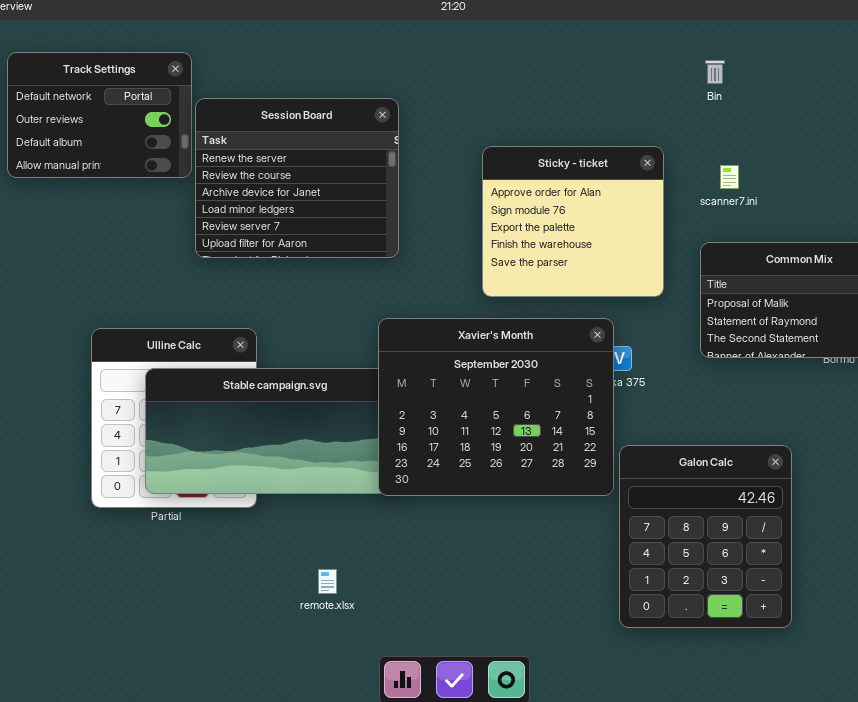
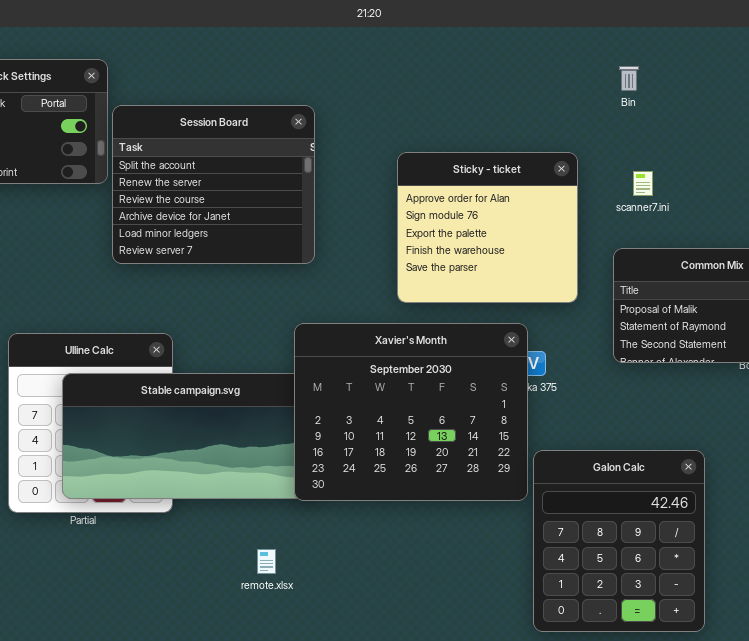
Session Board: [195,98,399,258] -> [112,105,315,264], scrolled up 1 row
remote.xlsx: [318,569,337,594] -> [257,549,276,574], moved

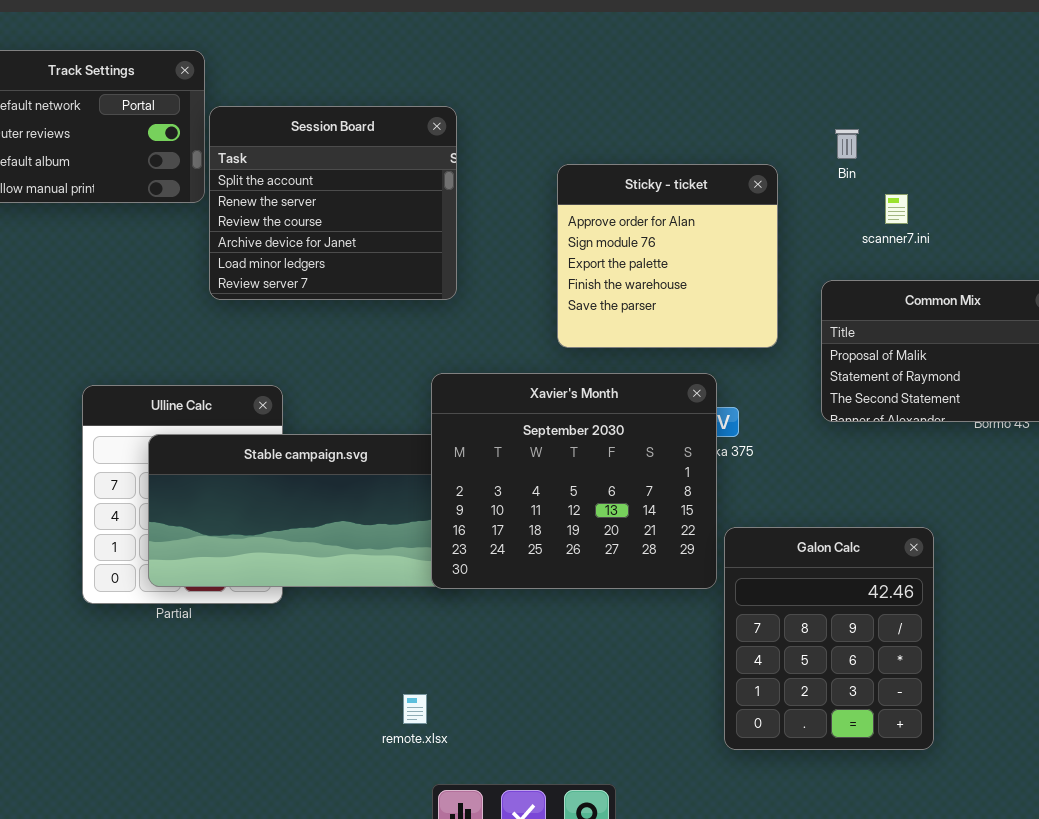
Bin: [619,66,639,91] -> [835,129,859,159], moved
scanner7.ini: [633,171,653,196] -> [885,194,908,224], moved
remote.xlsx: [257,549,276,574] -> [403,694,427,724], moved

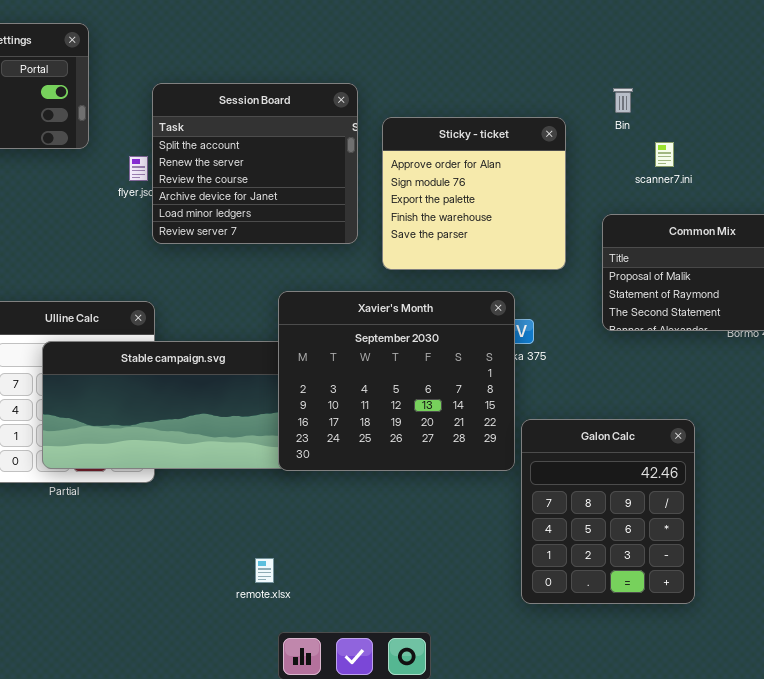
Session Board: [209,106,457,300] -> [152,83,358,244], moved

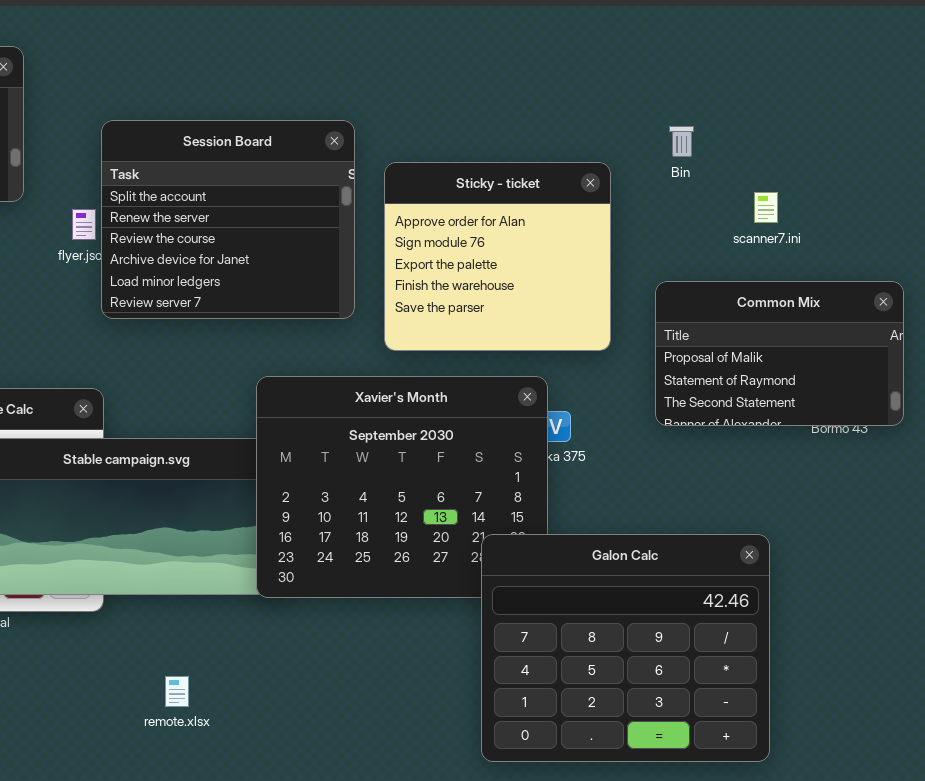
scanner7.ini: [655,142,674,167] -> [754,192,778,223], moved
Galon Calc: [521,419,695,604] -> [481,534,770,762], resized
remote.xlsx: [255,558,274,583] -> [165,676,189,707], moved

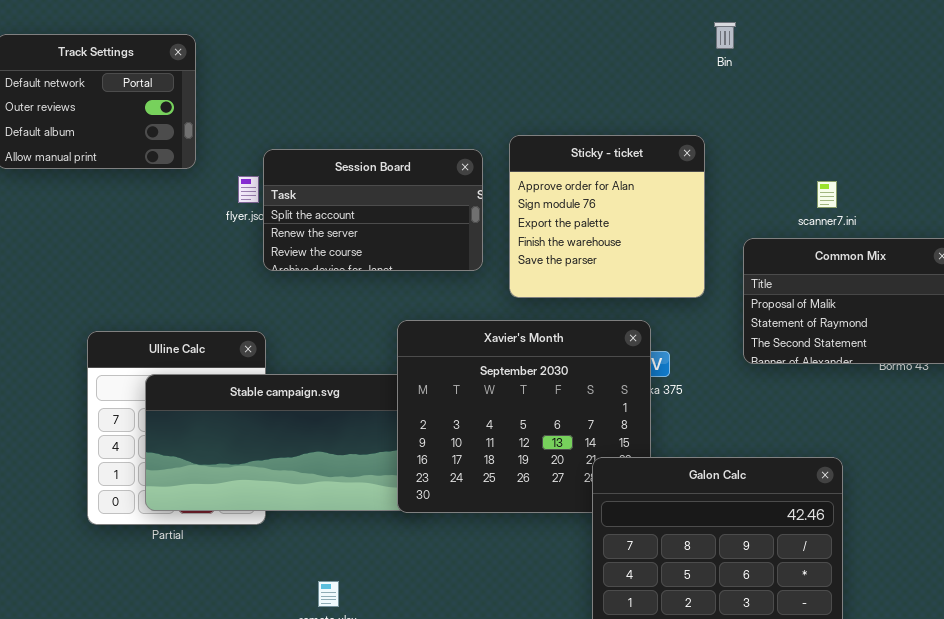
Session Board: [101,120,355,319] -> [263,149,483,271], resized
Bin: [669,126,694,157] -> [714,22,736,49], moved
scanner7.ini: [754,192,778,223] -> [817,181,837,208], moved

